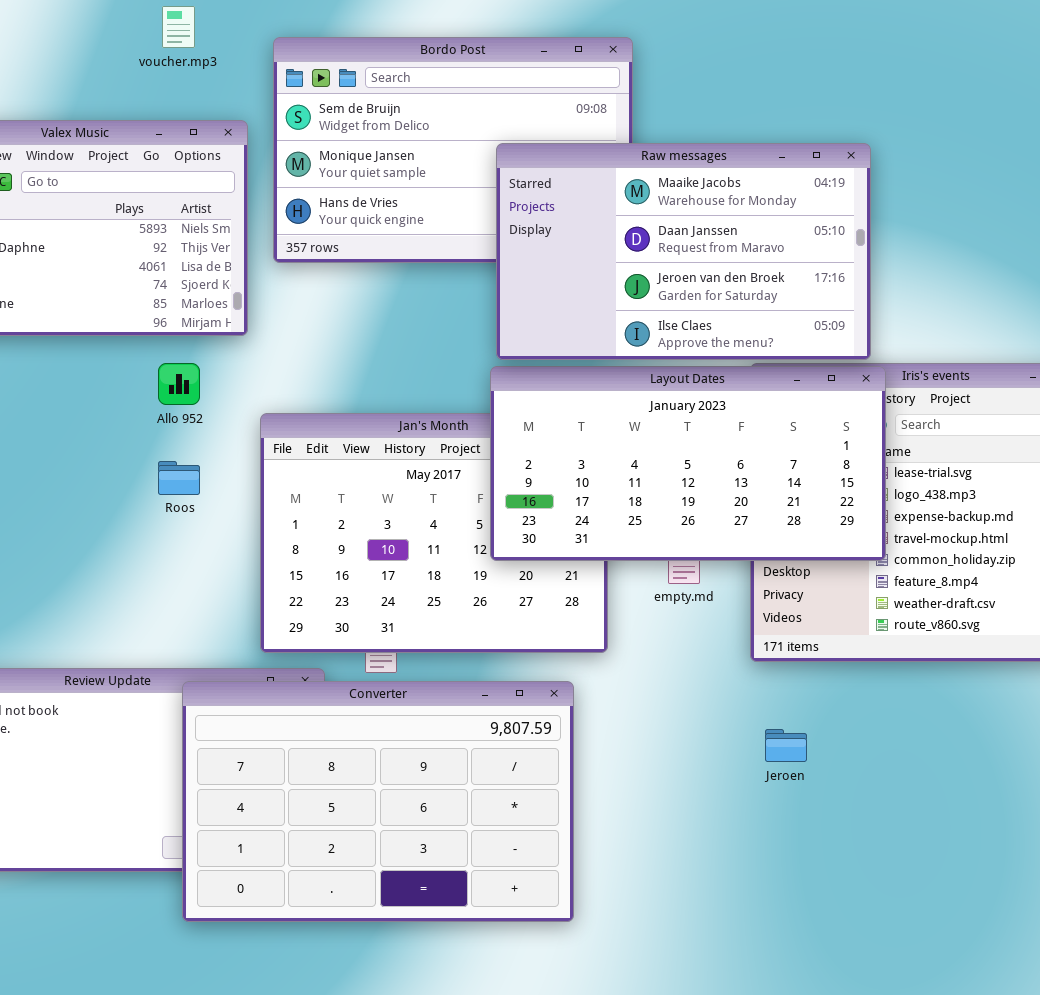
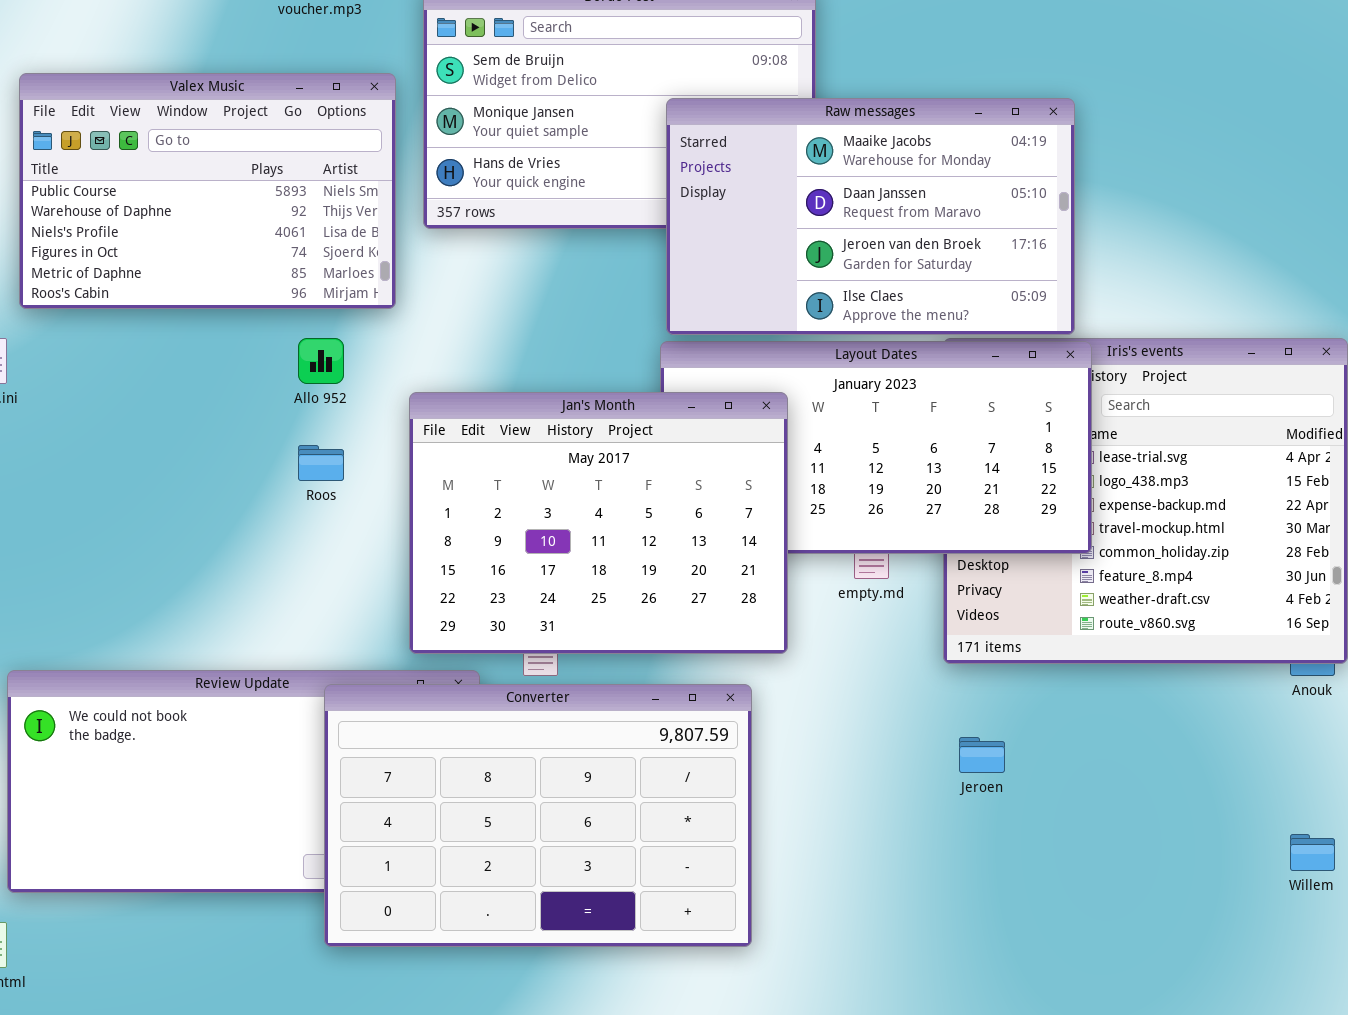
Jan's Month: [260,413,608,653] -> [409,392,788,654], raised

